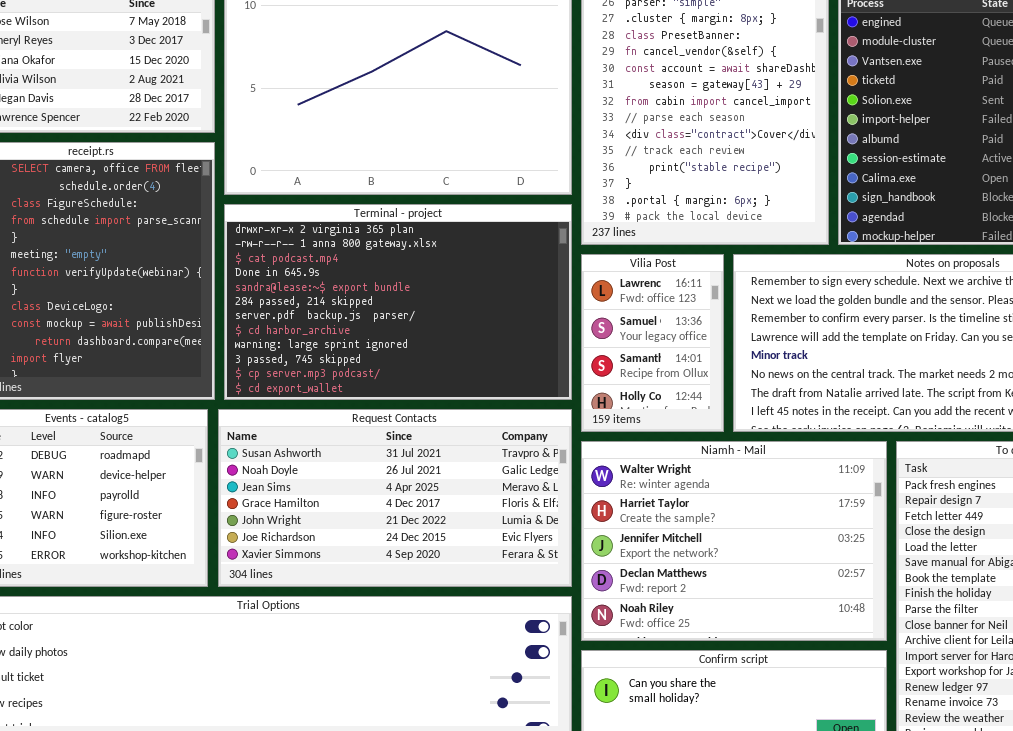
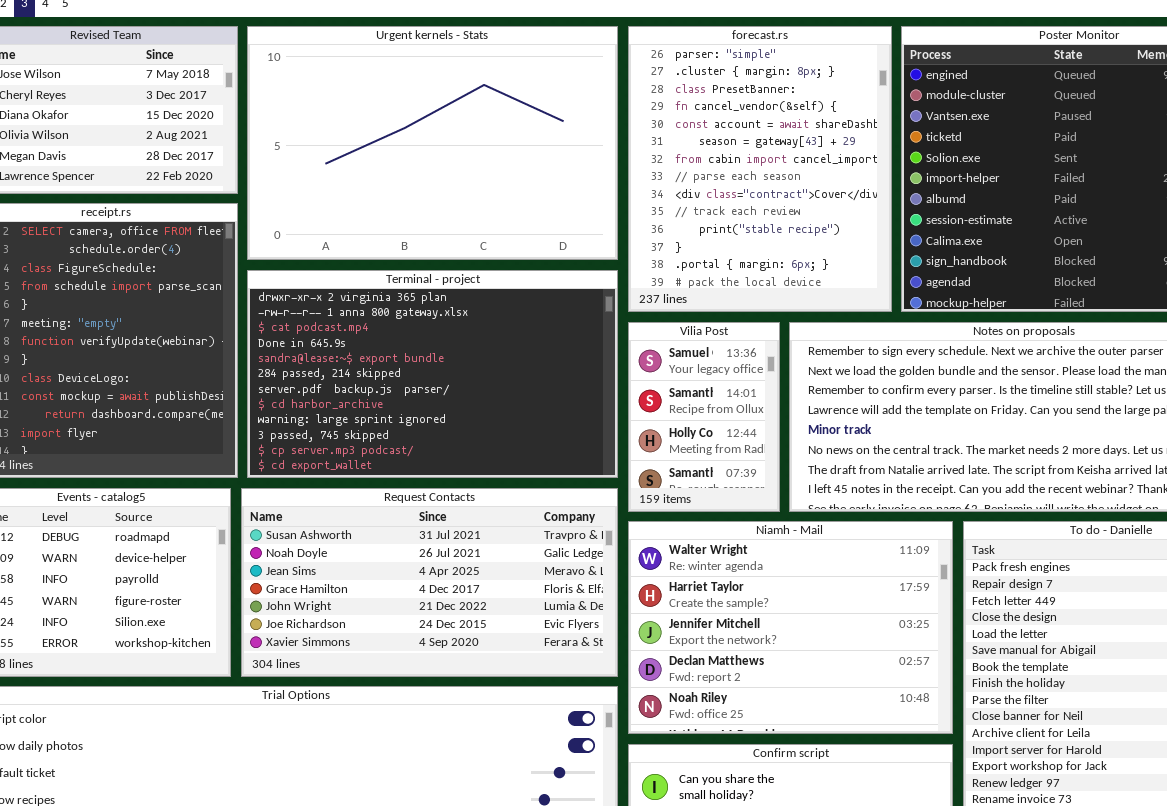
Vilia Post: [581,254,724,432] -> [628,322,780,512], scrolled down 1 row

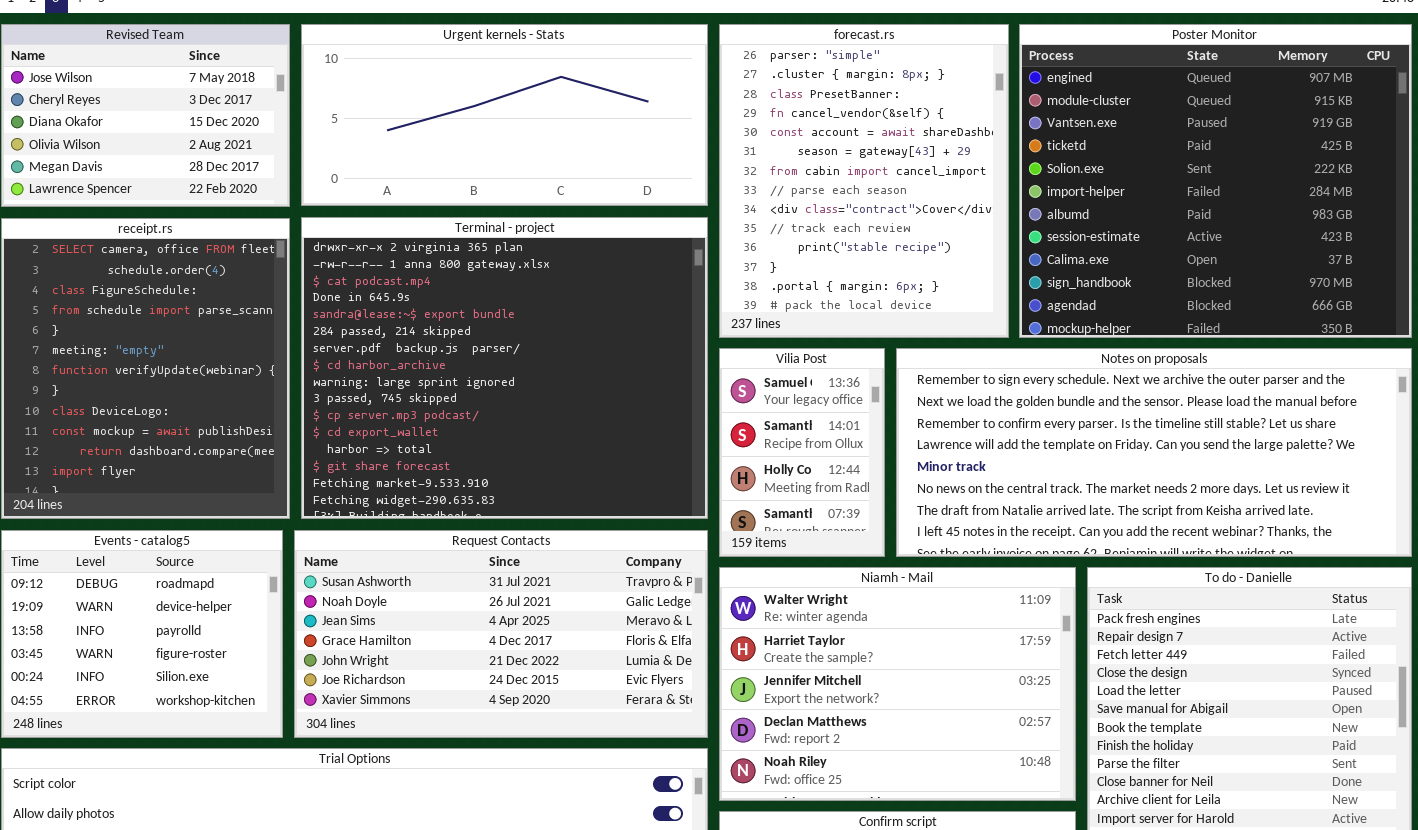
Urgent kernels - Stats: [247,26,618,260] -> [301,24,708,206], resized
Terminal - project: [247,270,618,478] -> [301,217,708,519], resized

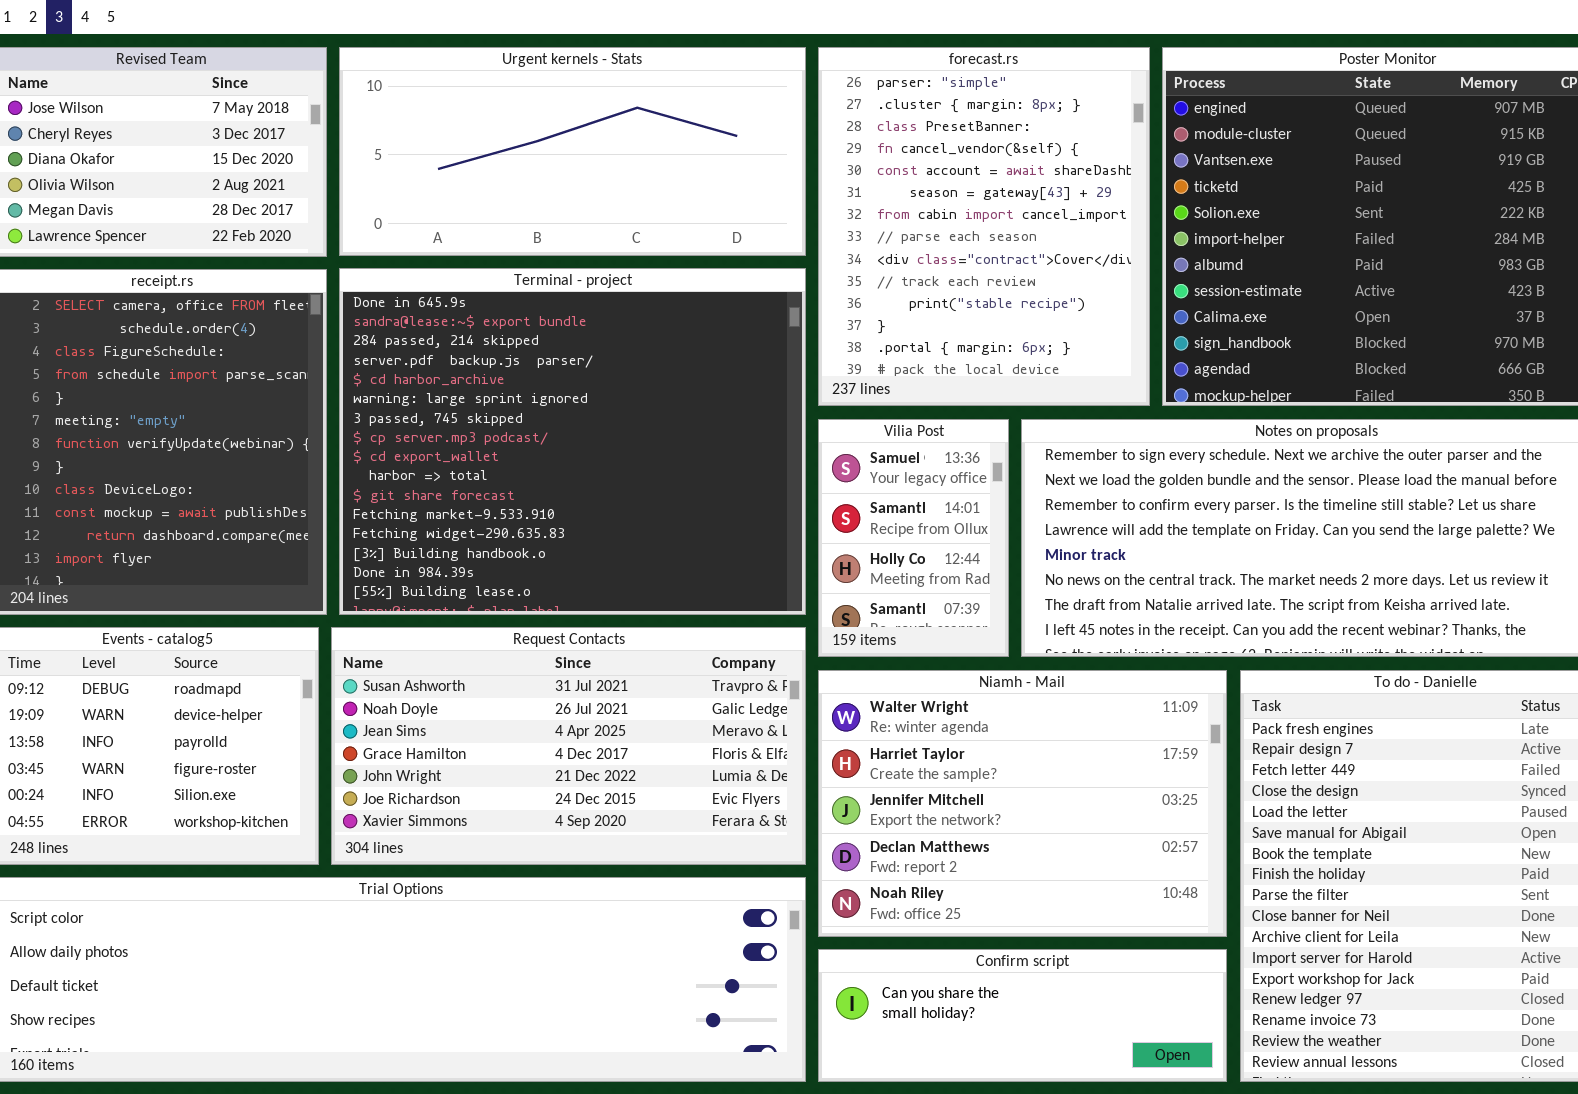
Terminal - project: [301,217,708,519] -> [339,268,806,615], scrolled down 3 rows

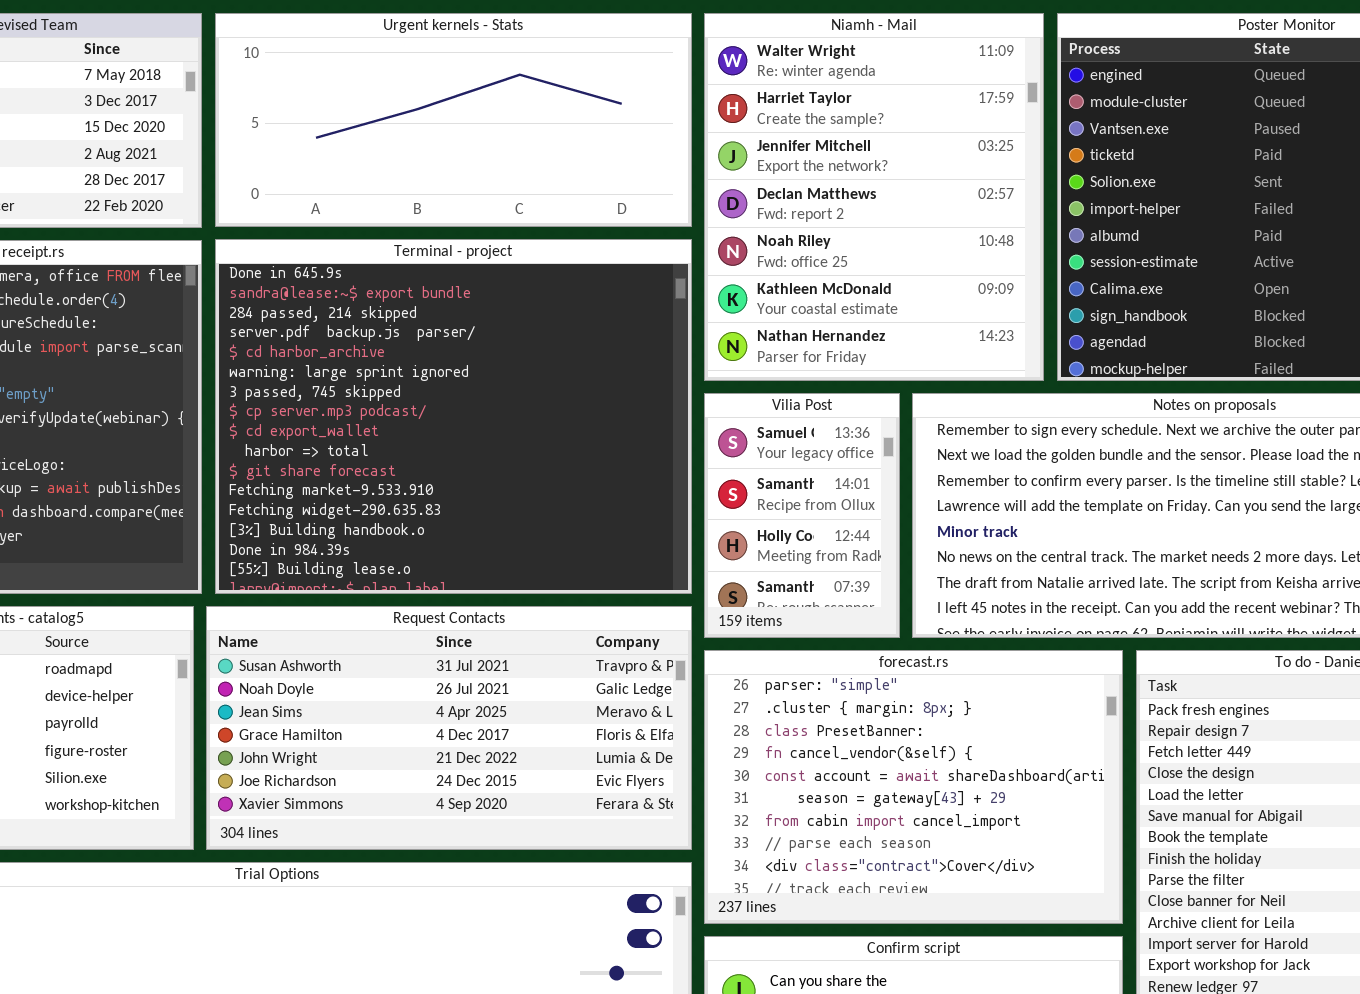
forecast.rs: [818,47,1150,406] -> [704,650,1123,924], moved, resized
Niamh - Mail: [818,670,1227,937] -> [704,13,1044,381], moved, resized

